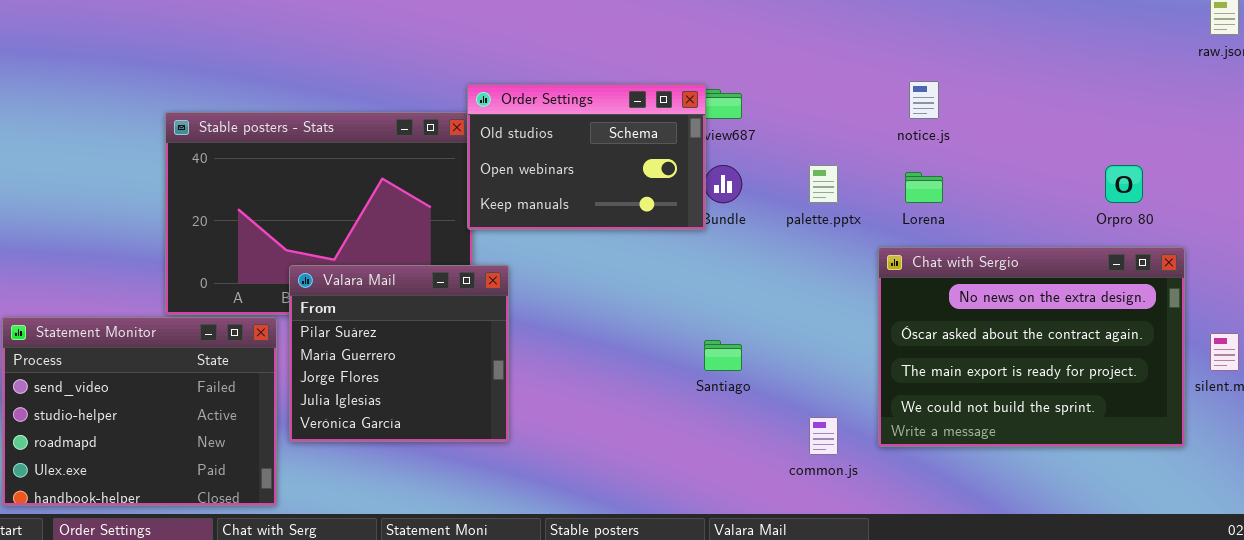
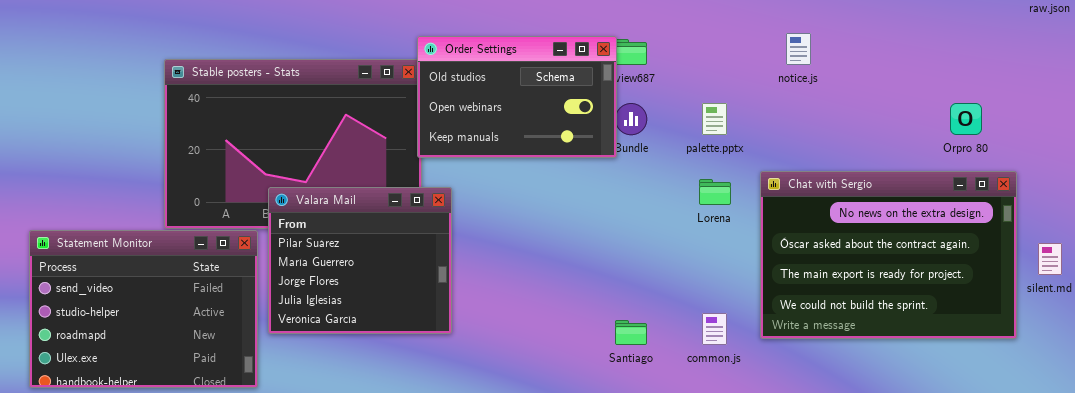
Lorena: [905,172,943,203] -> [699,179,731,205], moved
Santiago: [704,340,742,371] -> [615,320,647,345], moved

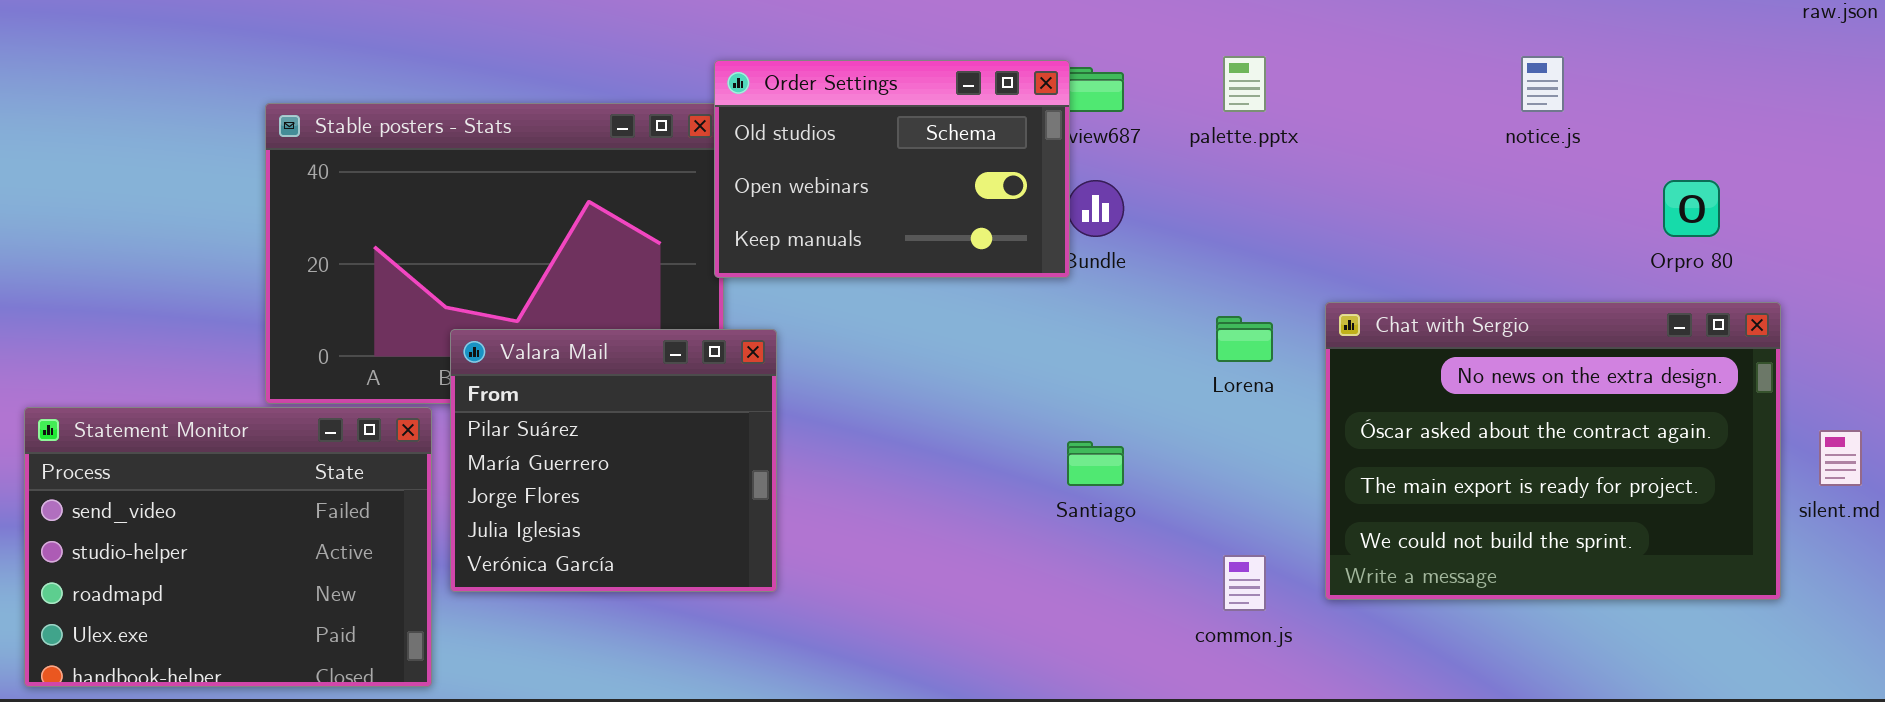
notice.js: [786,33,811,65] -> [1521,56,1564,112], moved
palette.pptx: [702,103,727,135] -> [1223,56,1266,112], moved
Santiago: [615,320,647,345] -> [1067,441,1124,486], moved

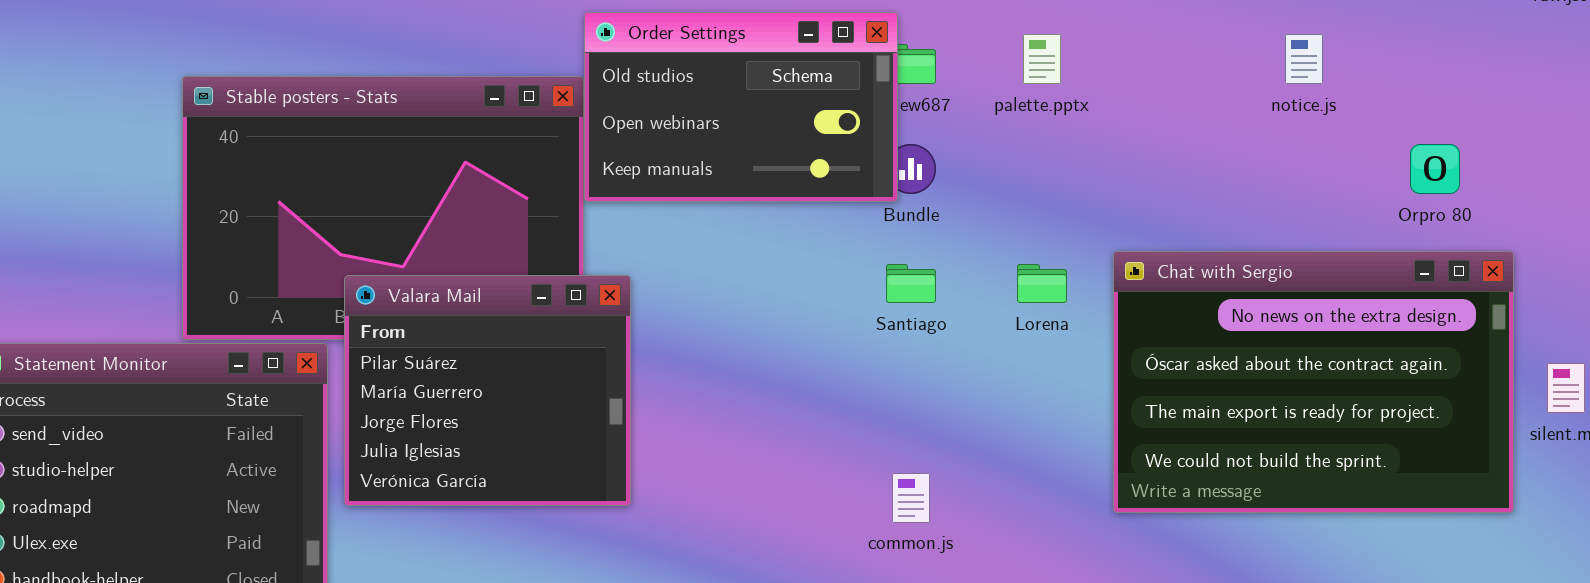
Order Settings: [714,60,1070,278] -> [584,12,898,202], moved
Santiago: [1067,441,1124,486] -> [886,264,936,303], moved
common.js: [1223,555,1266,611] -> [892,473,930,523], moved

